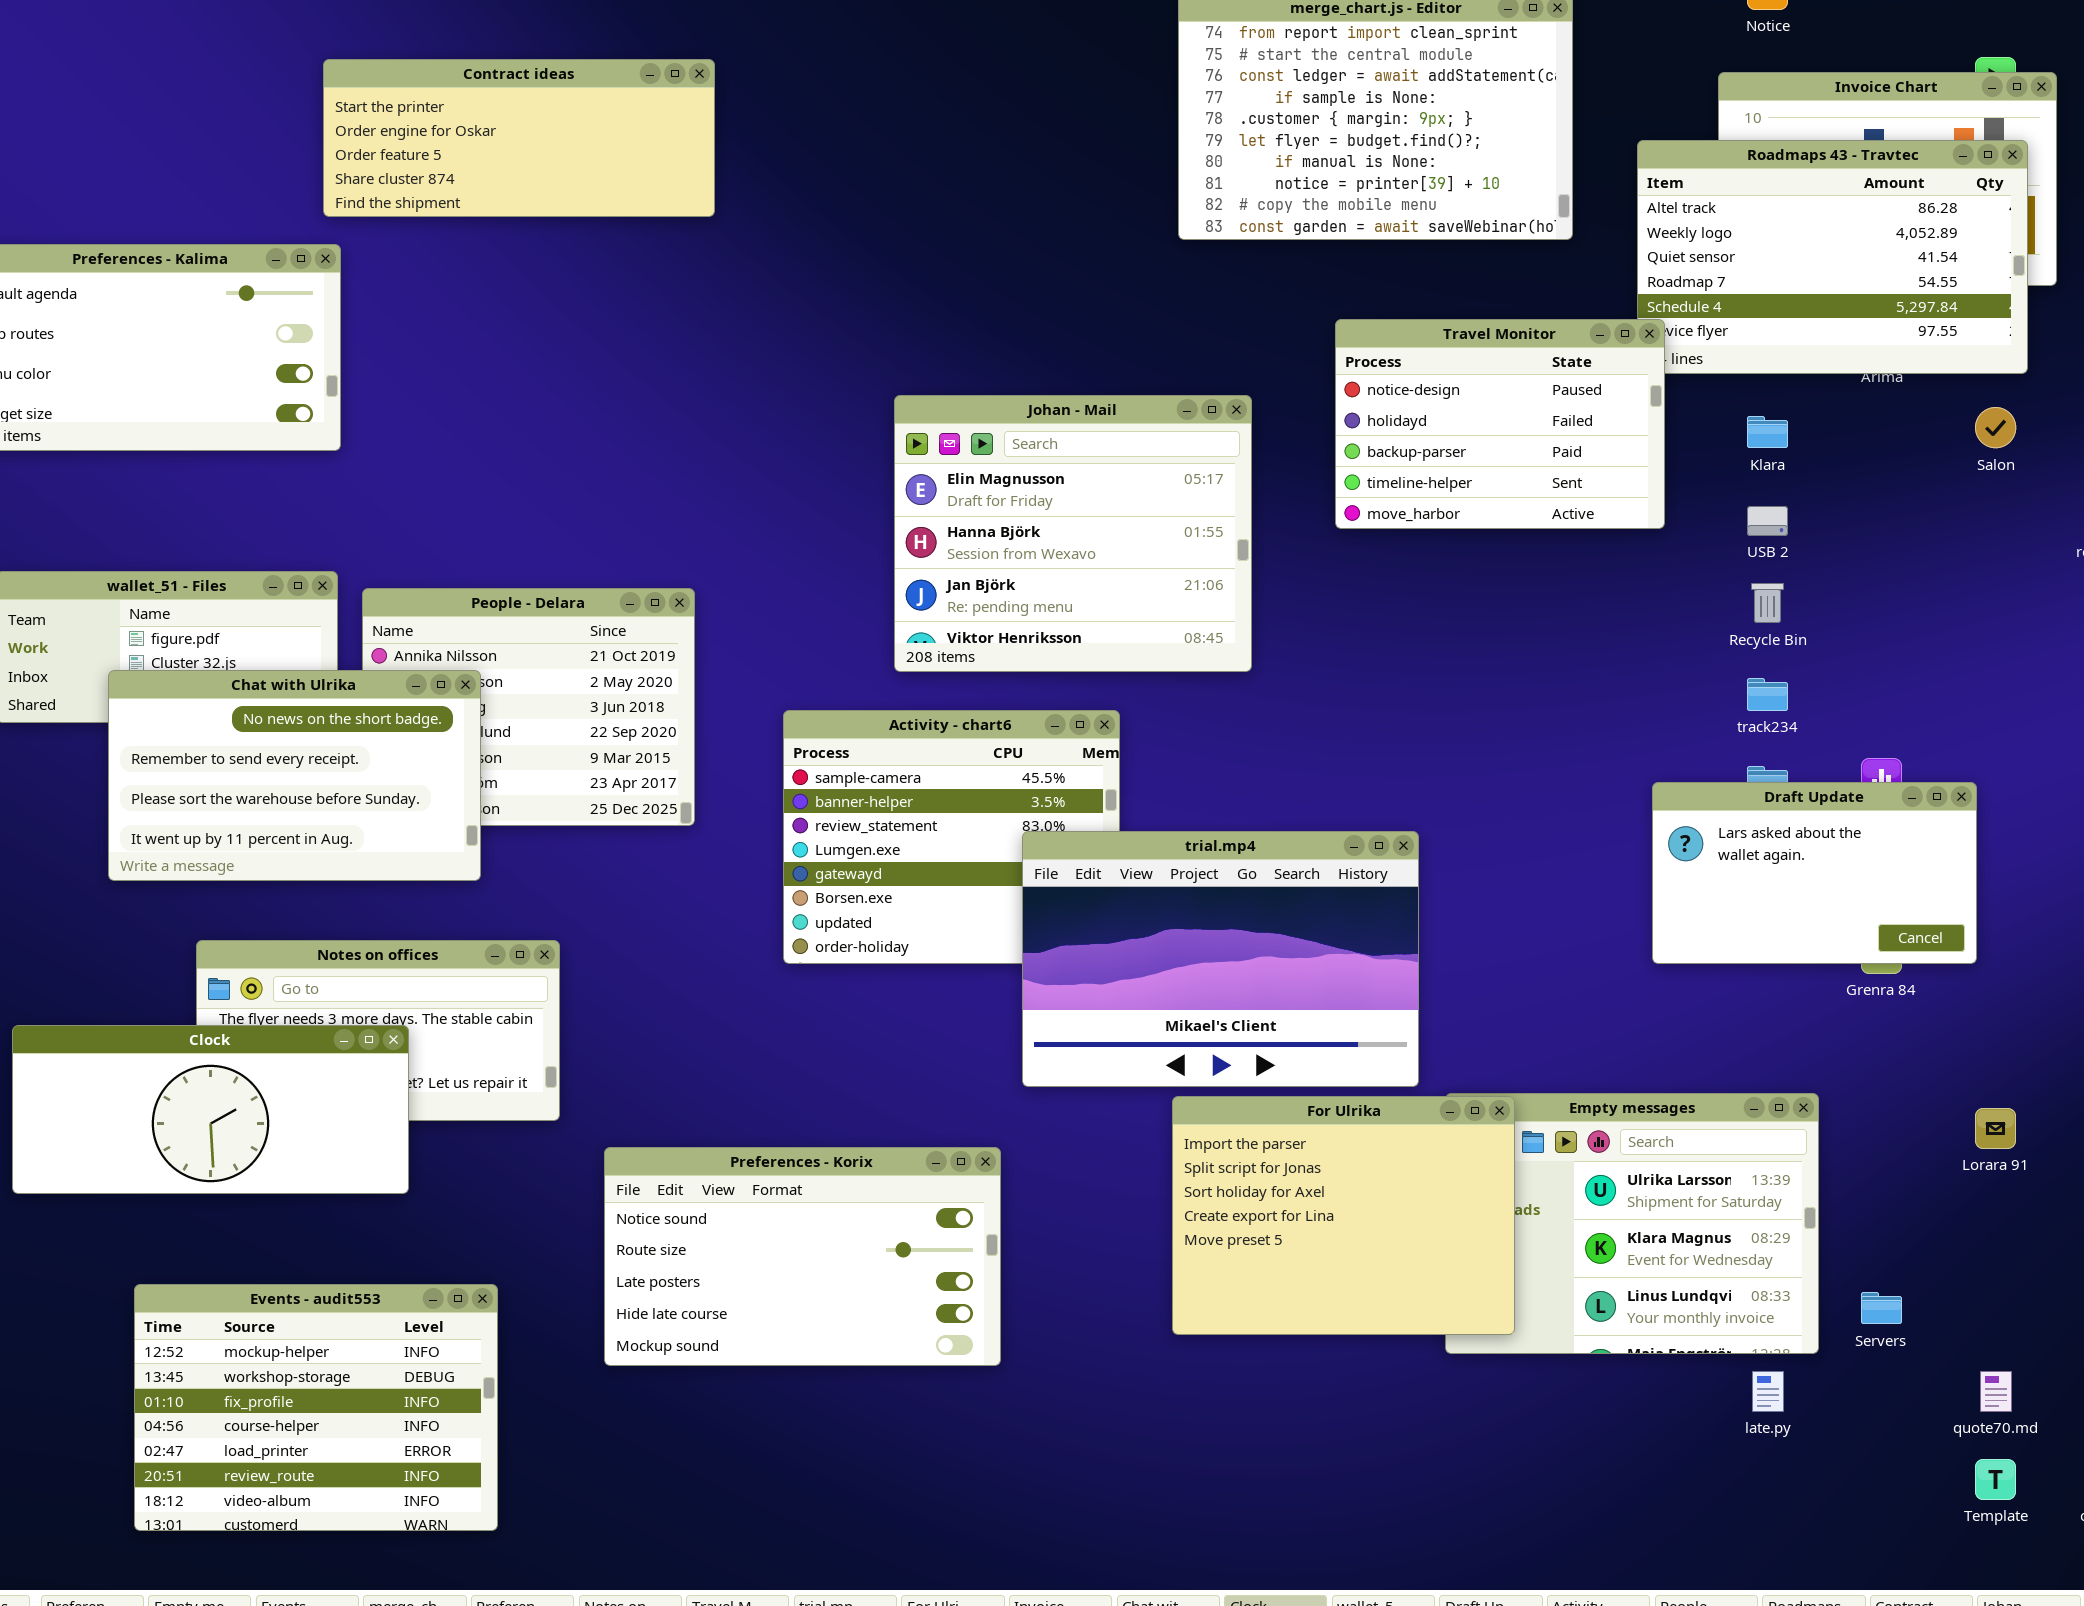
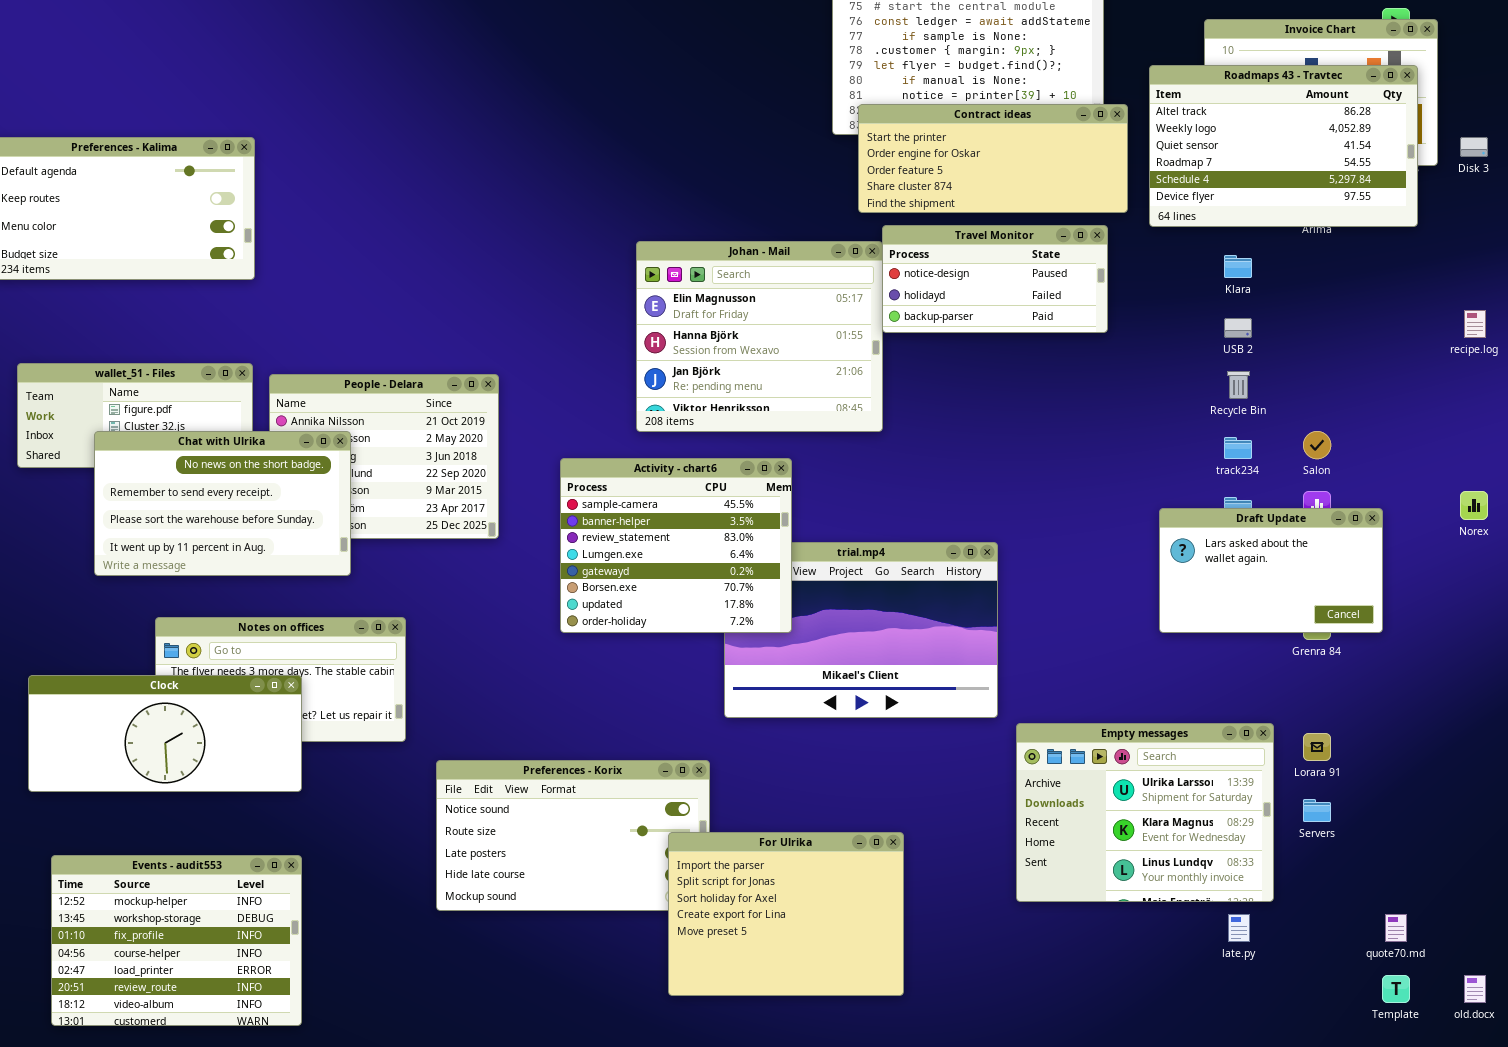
Contract ideas: [323,59,715,217] -> [858,104,1128,213], moved
Travel Monitor: [1335,319,1665,529] -> [882,225,1108,333], moved, resized
Salon: [1975,407,2016,448] -> [1303,431,1331,459], moved
Activity - chart6: [783,710,1120,964] -> [560,458,792,633], raised
For Ulrika: [1172,1096,1515,1335] -> [668,832,904,996], moved
Lorara 91: [1975,1108,2016,1149] -> [1303,733,1331,761], moved
Events - audit553: [134,1284,498,1531] -> [51,855,302,1026], moved
Servers: [1861,1292,1902,1324] -> [1303,799,1331,822], moved

